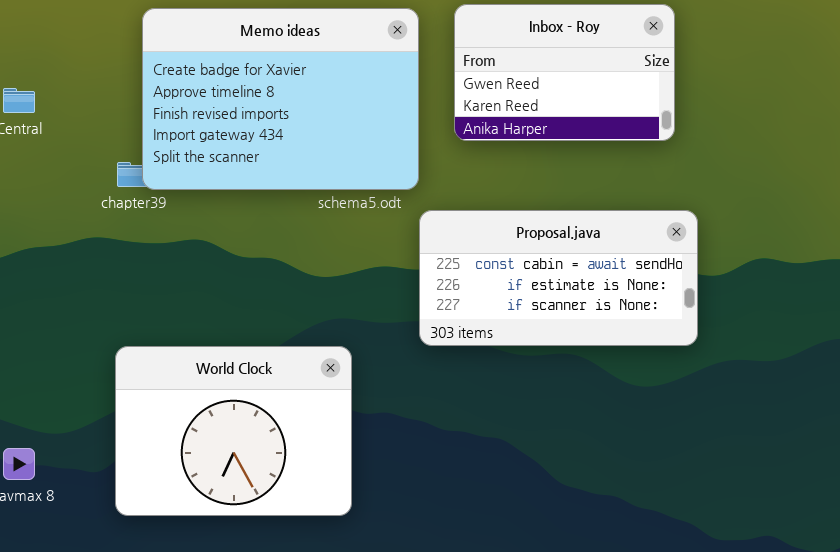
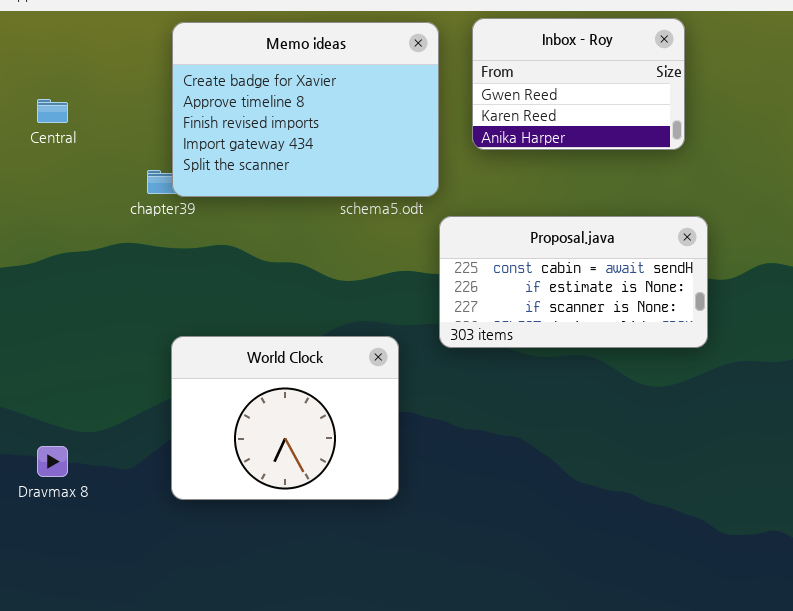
World Clock: [115,346,352,516] -> [171,336,399,500], moved

